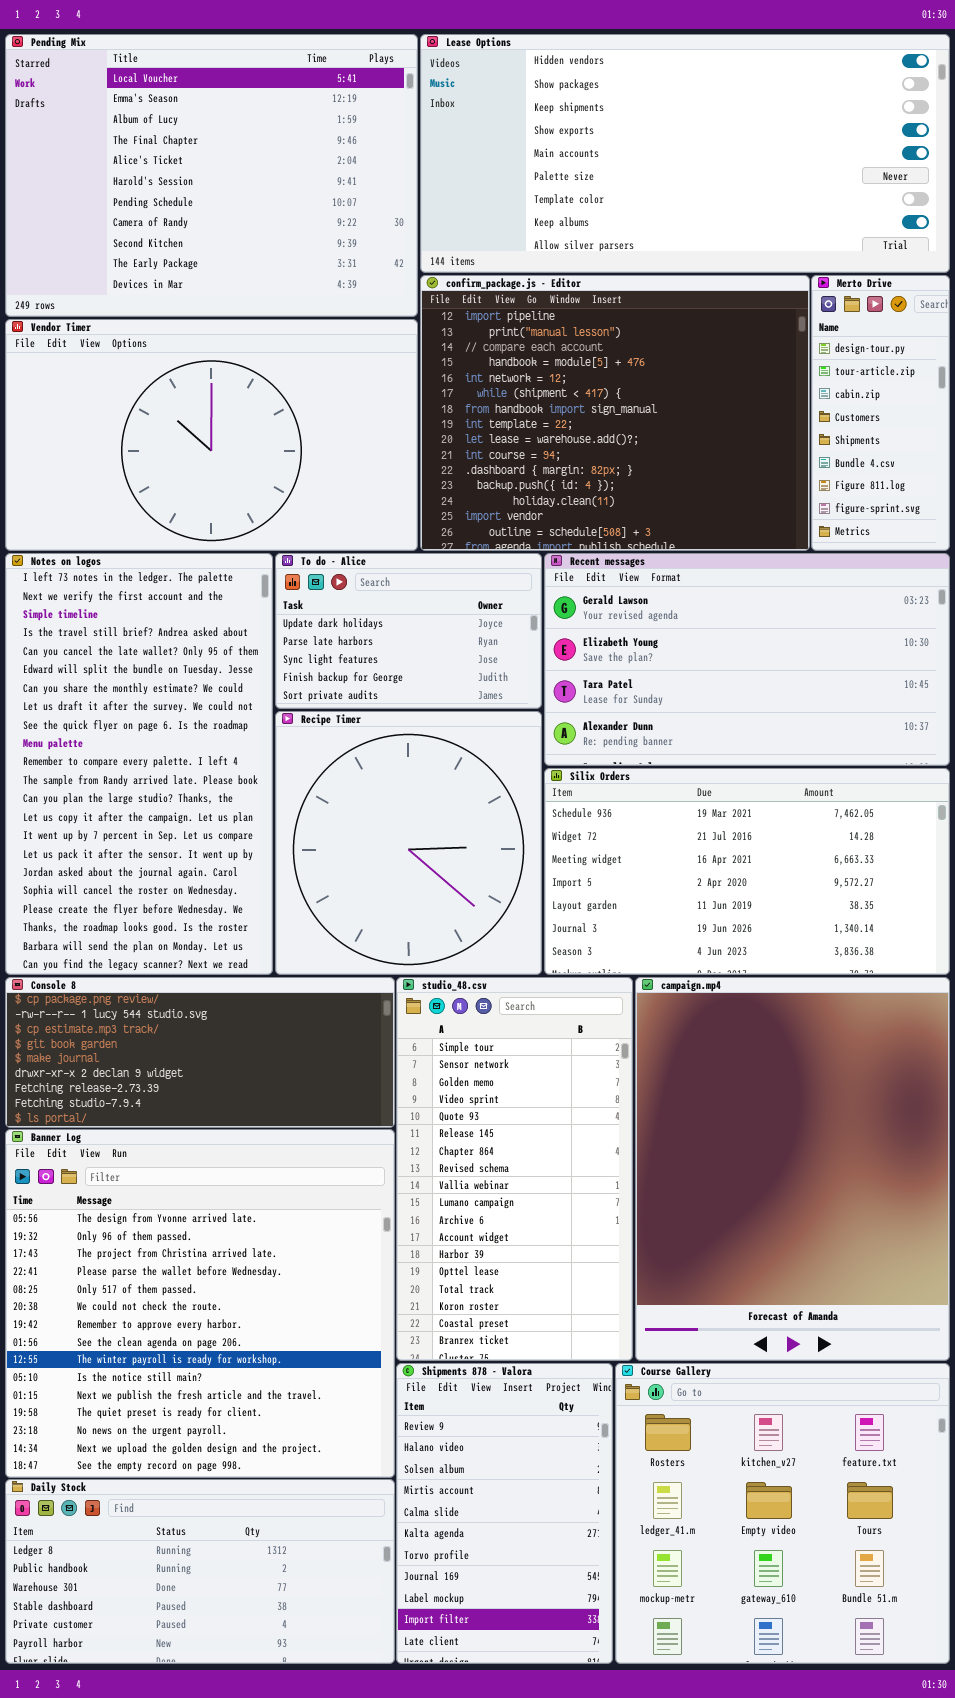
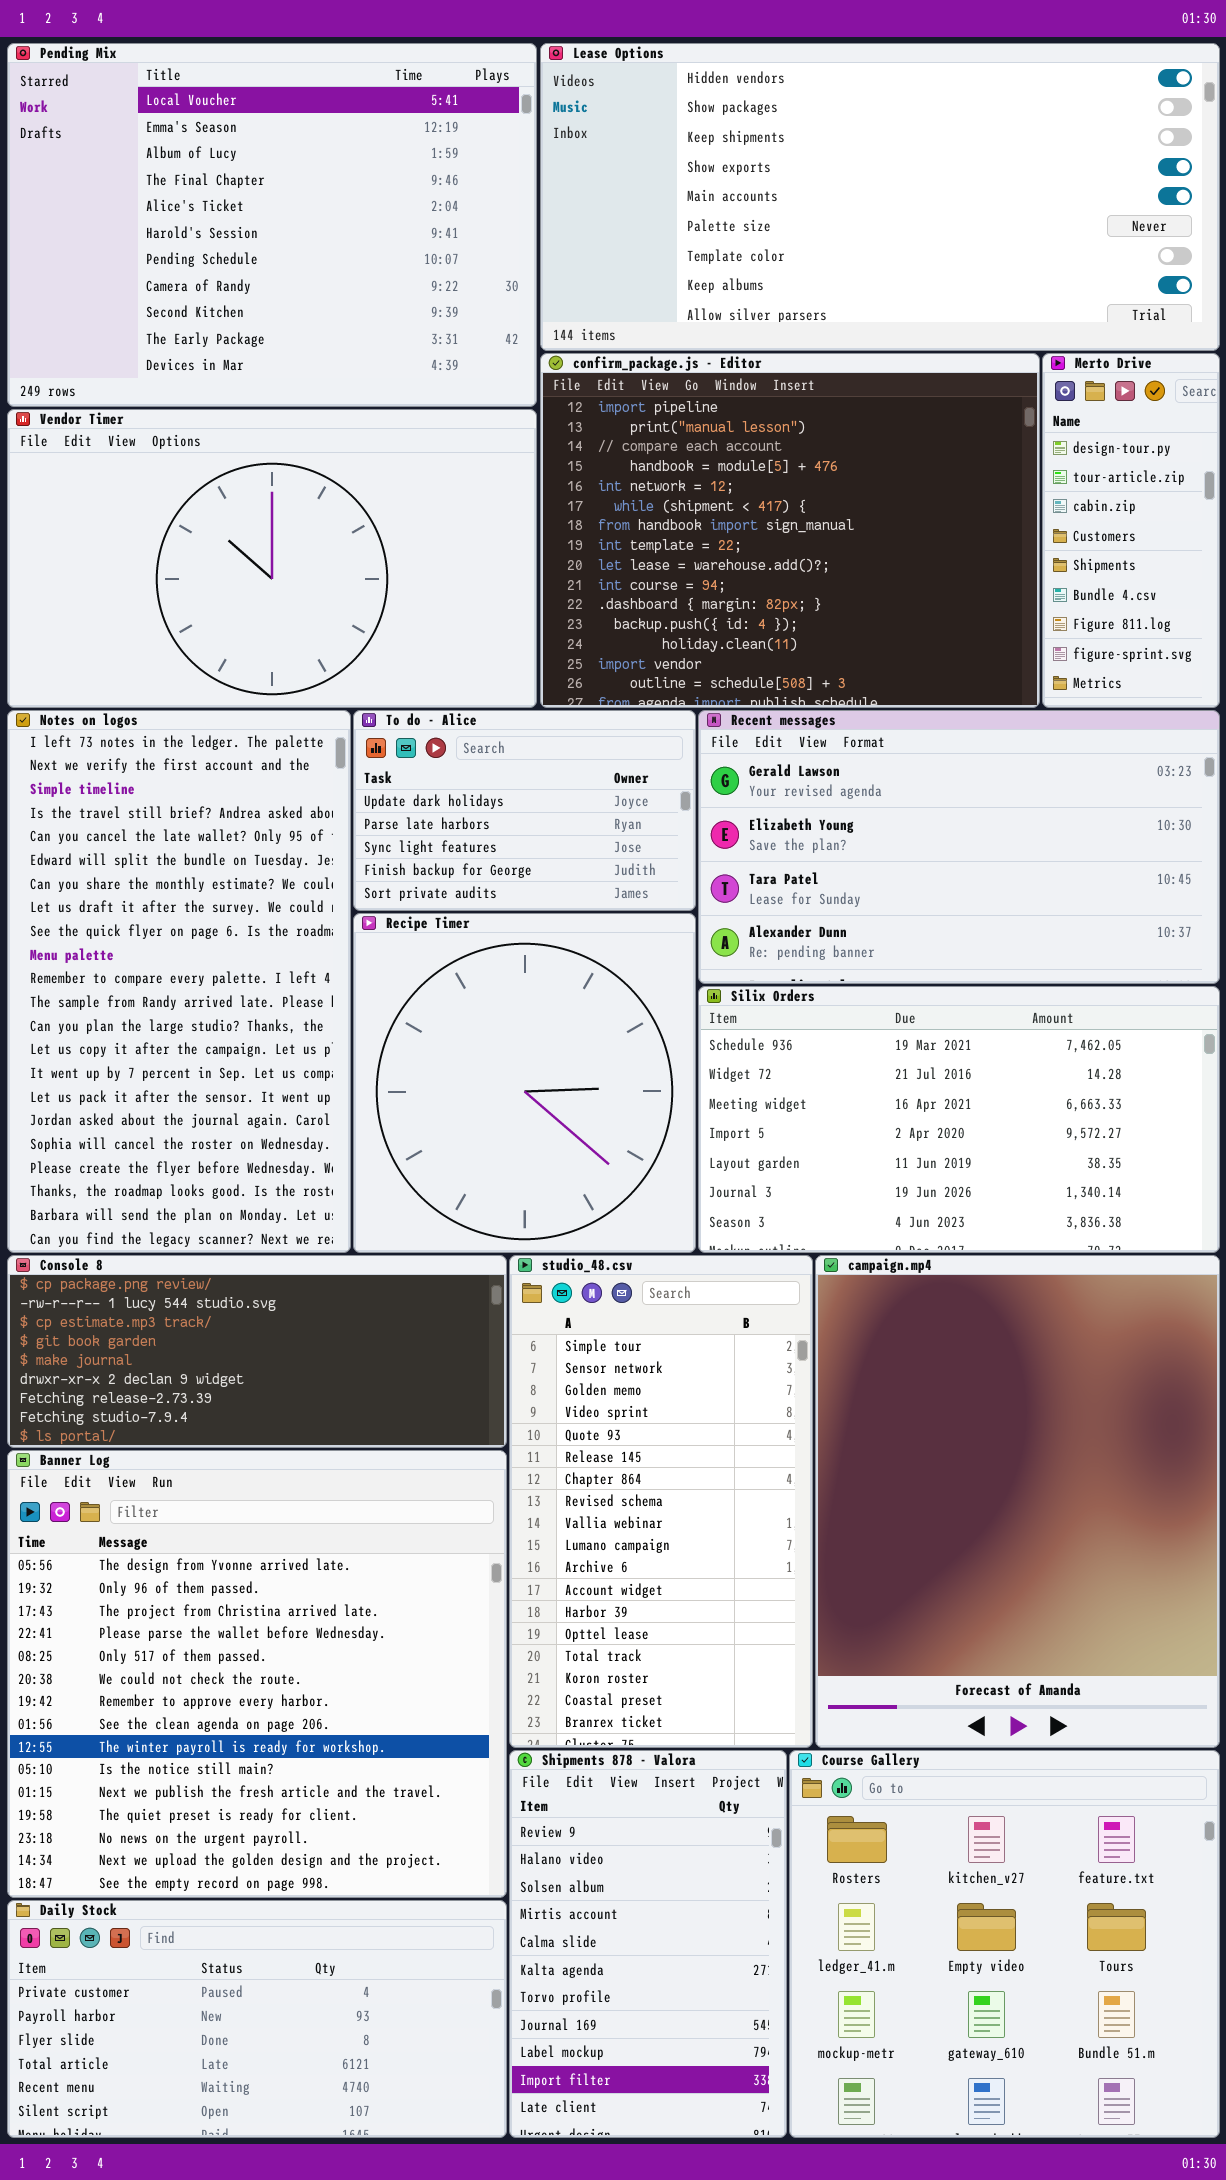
Daily Stock: [5,1479,395,1664] -> [7,1900,507,2138], scrolled down 4 rows

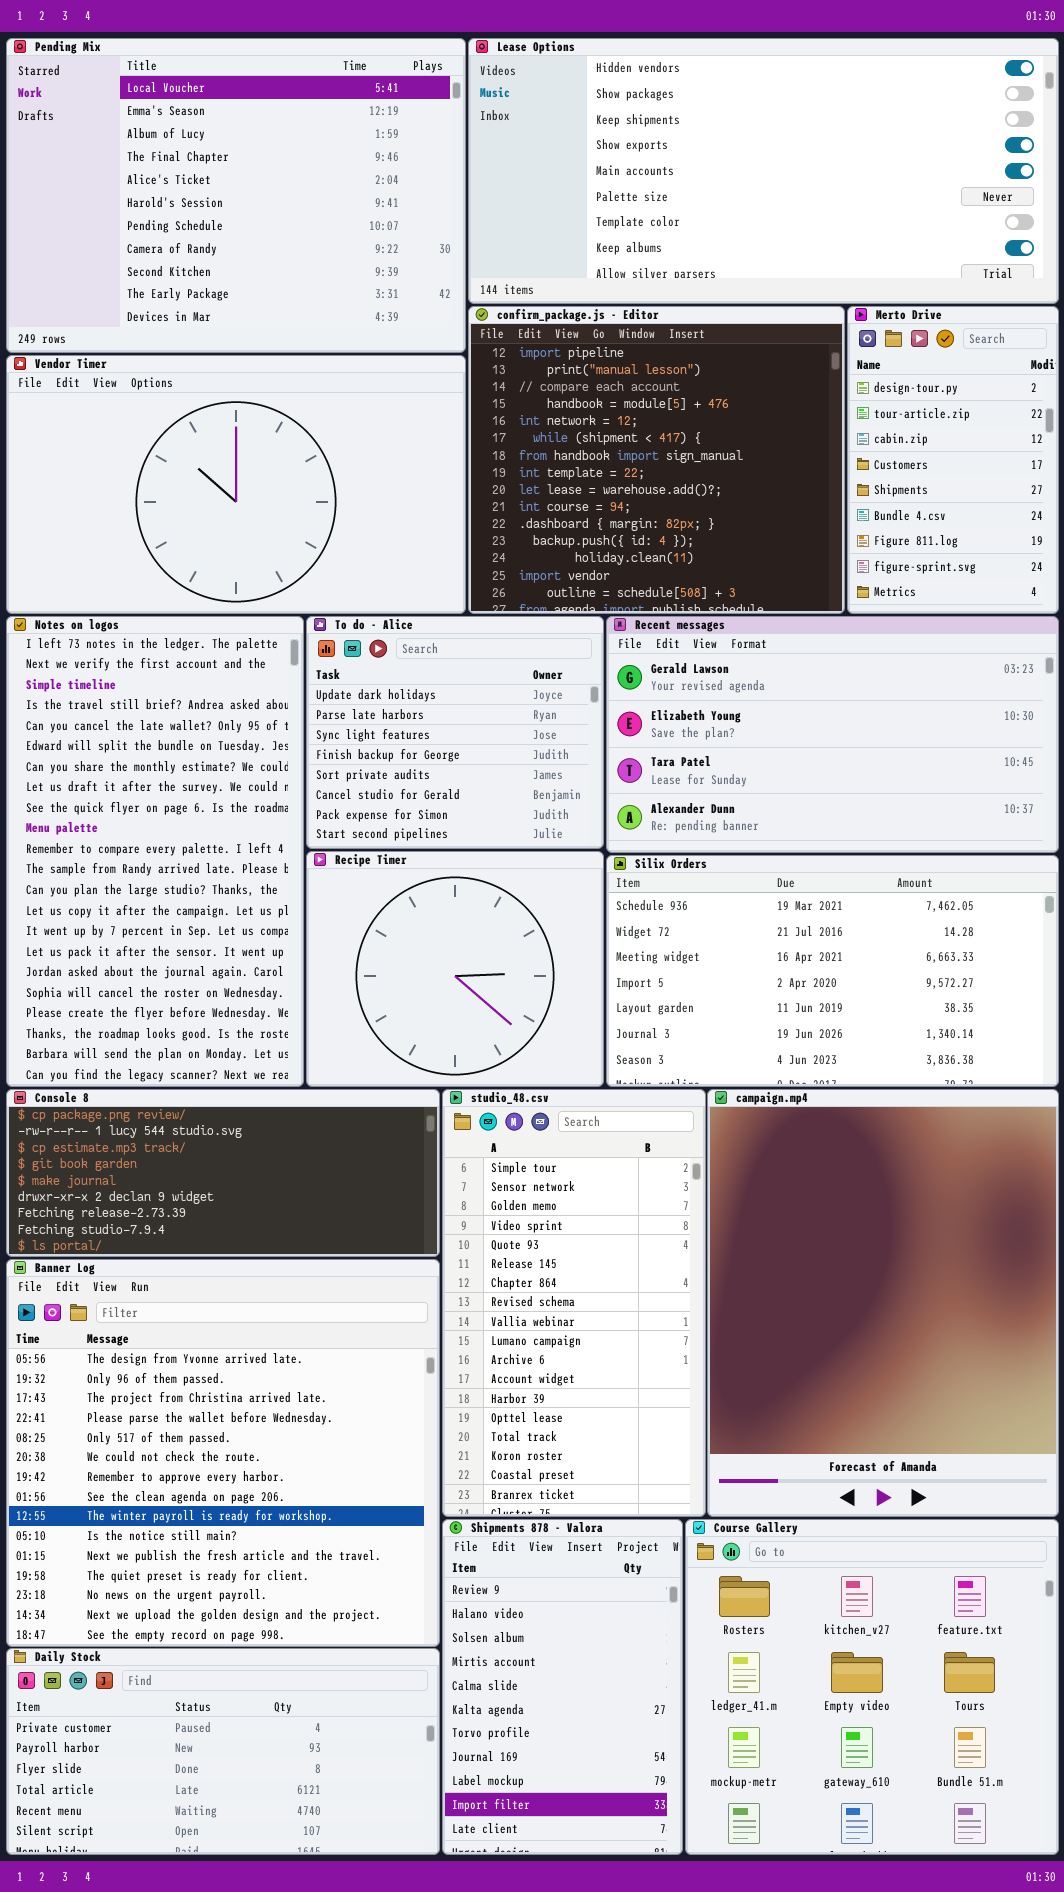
confirm_package.js - Editor: [540,353,1040,708] -> [468,306,845,614], resized
Merto Drive: [1042,353,1220,708] -> [847,306,1059,614], resized
To do - Alice: [353,710,696,911] -> [306,616,604,849], resized
Recipe Timer: [353,913,696,1253] -> [306,851,604,1087], resized

